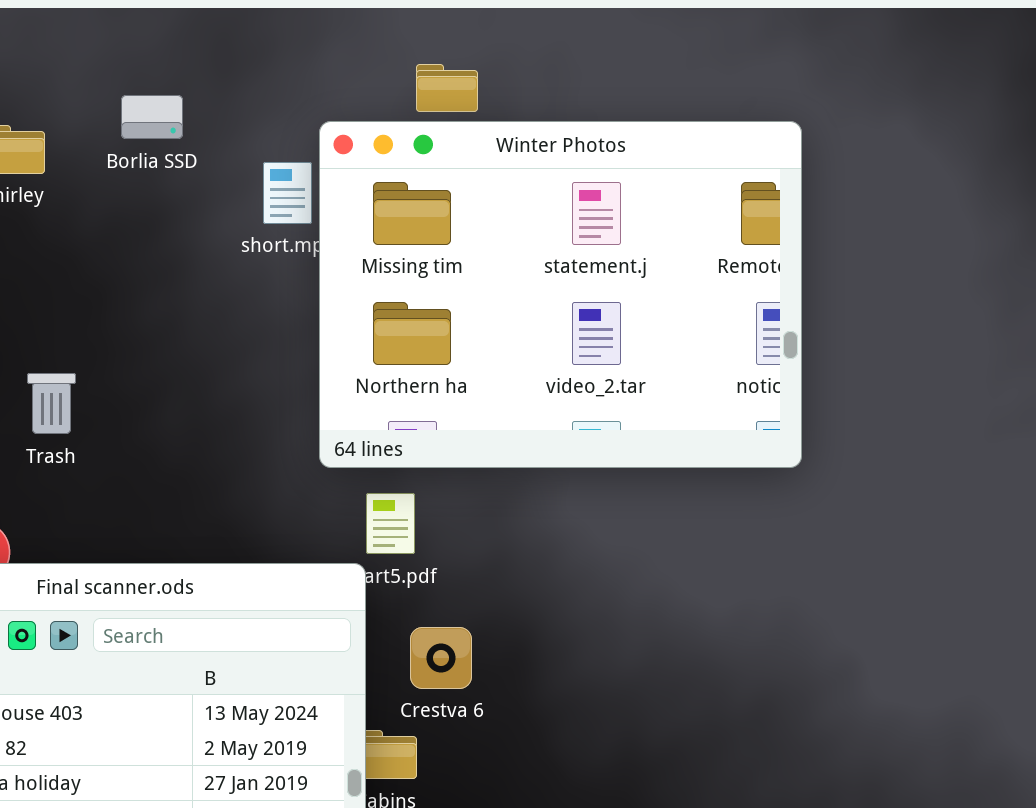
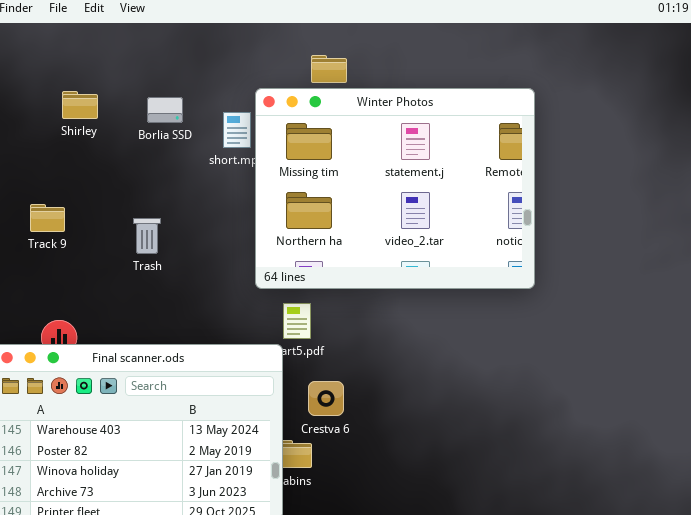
Borlia SSD: [121,95,183,139] -> [147,97,183,123], moved
Trash: [27,373,76,434] -> [133,218,161,254], moved

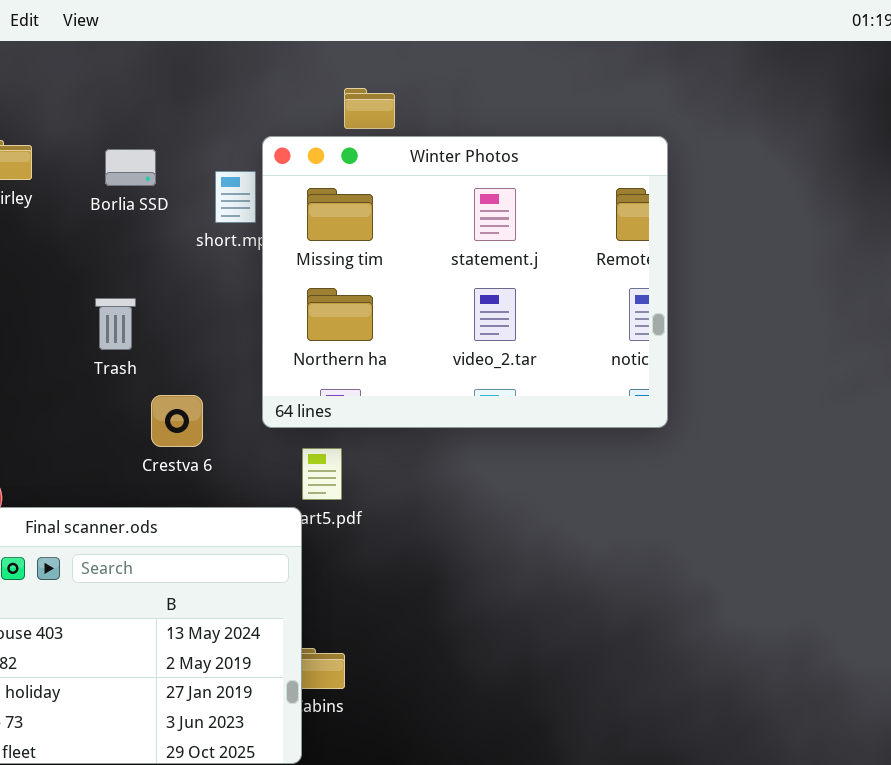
Trash: [133,218,161,254] -> [95,298,136,350], moved
Crestva 6: [308,381,344,416] -> [151,395,203,447], moved

